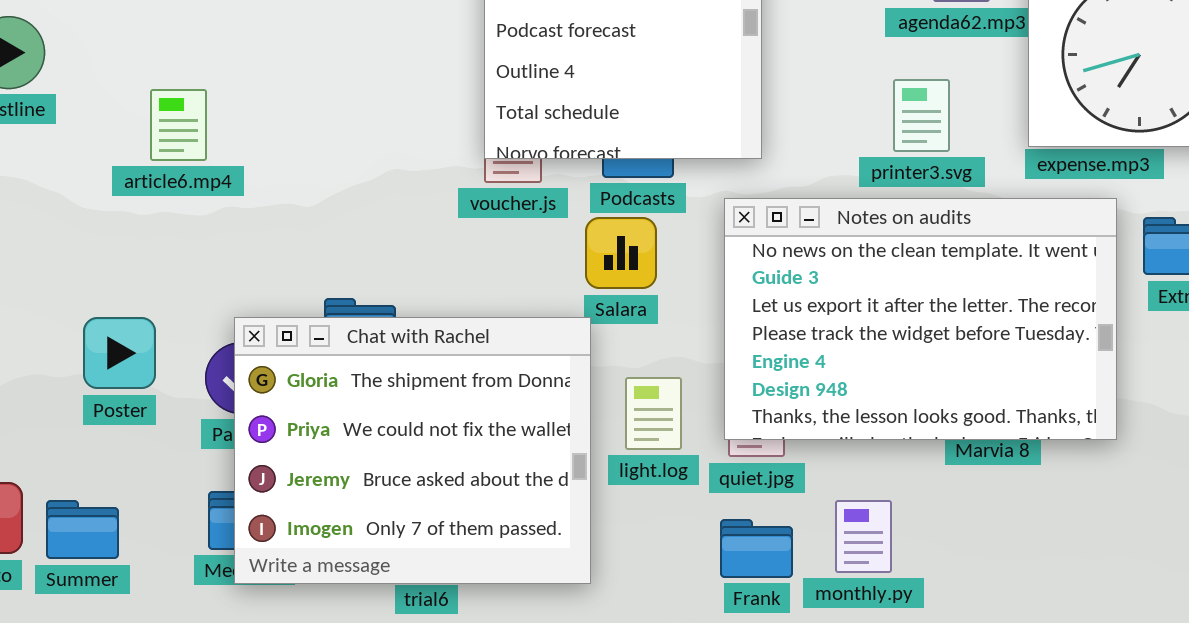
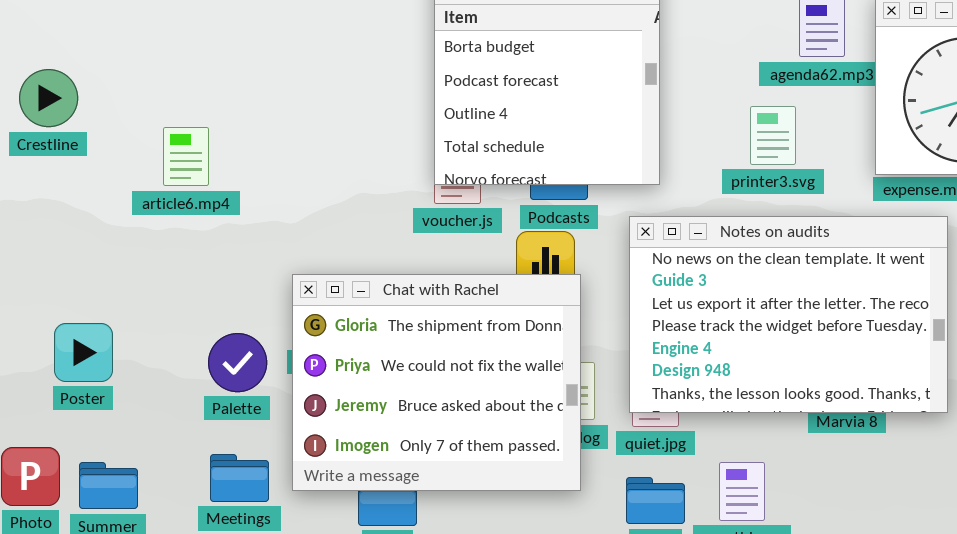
printer3.svg: [893,79,950,152] -> [750,106,796,165], moved
Poster: [83,317,156,389] -> [54,323,113,382], moved
Chat with Rachel: [234,317,591,584] -> [292,274,581,491], moved

